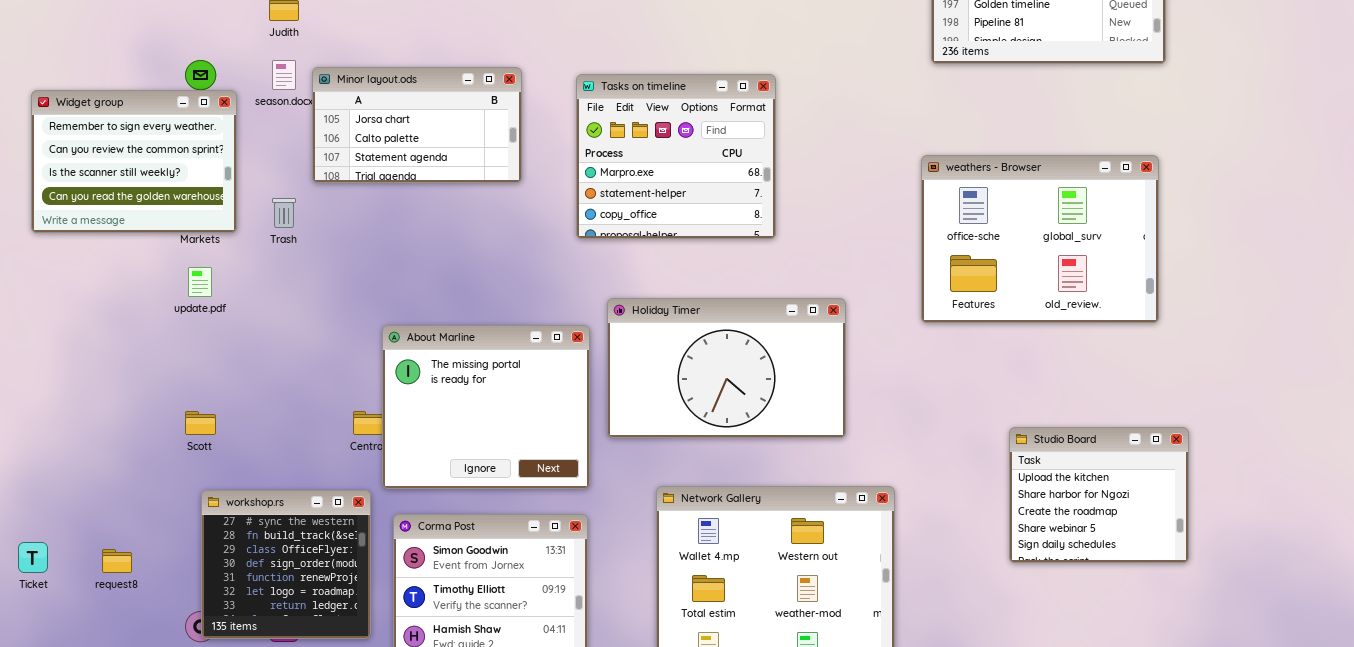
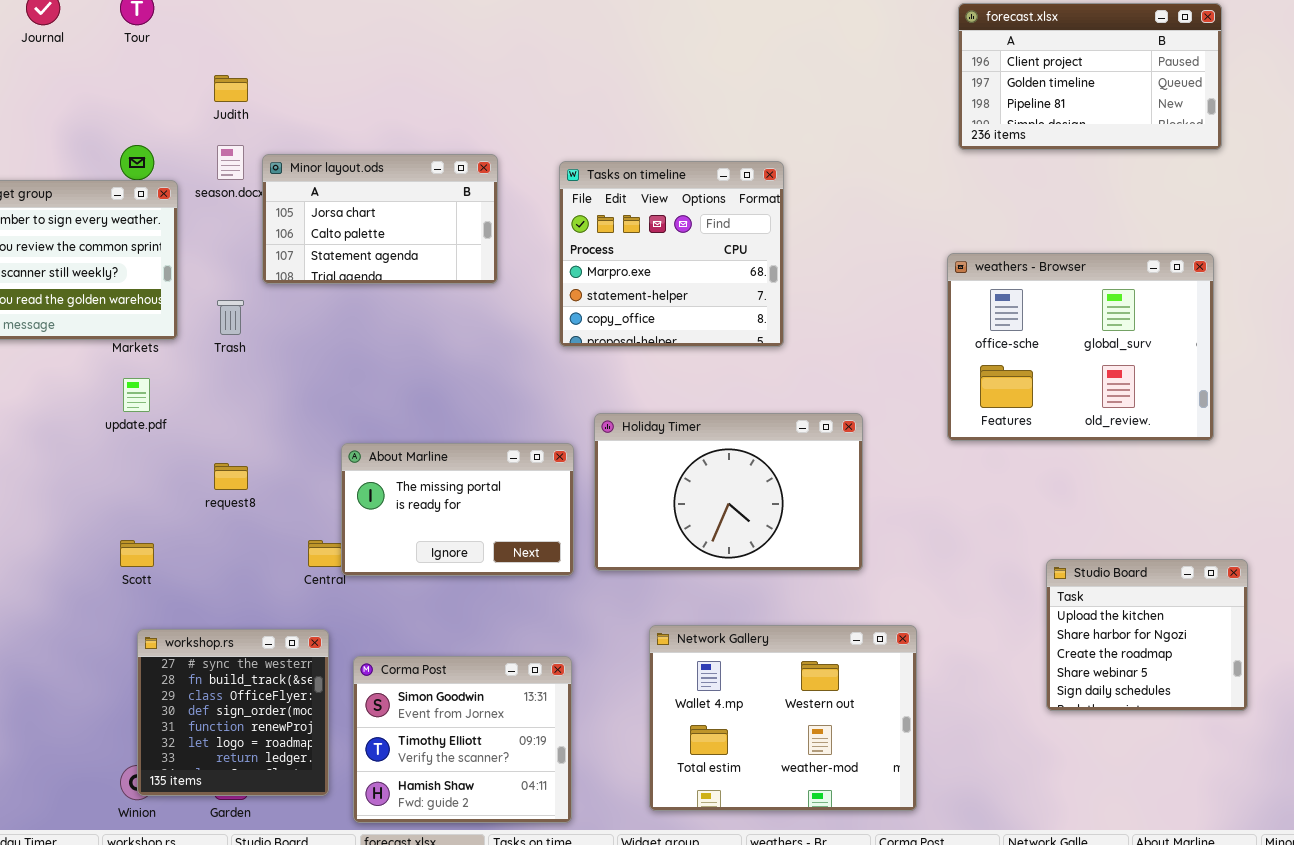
About Marline: [382,325,590,489] -> [341,443,574,576], resized
request8: [102,549,132,573] -> [214,463,248,490], moved

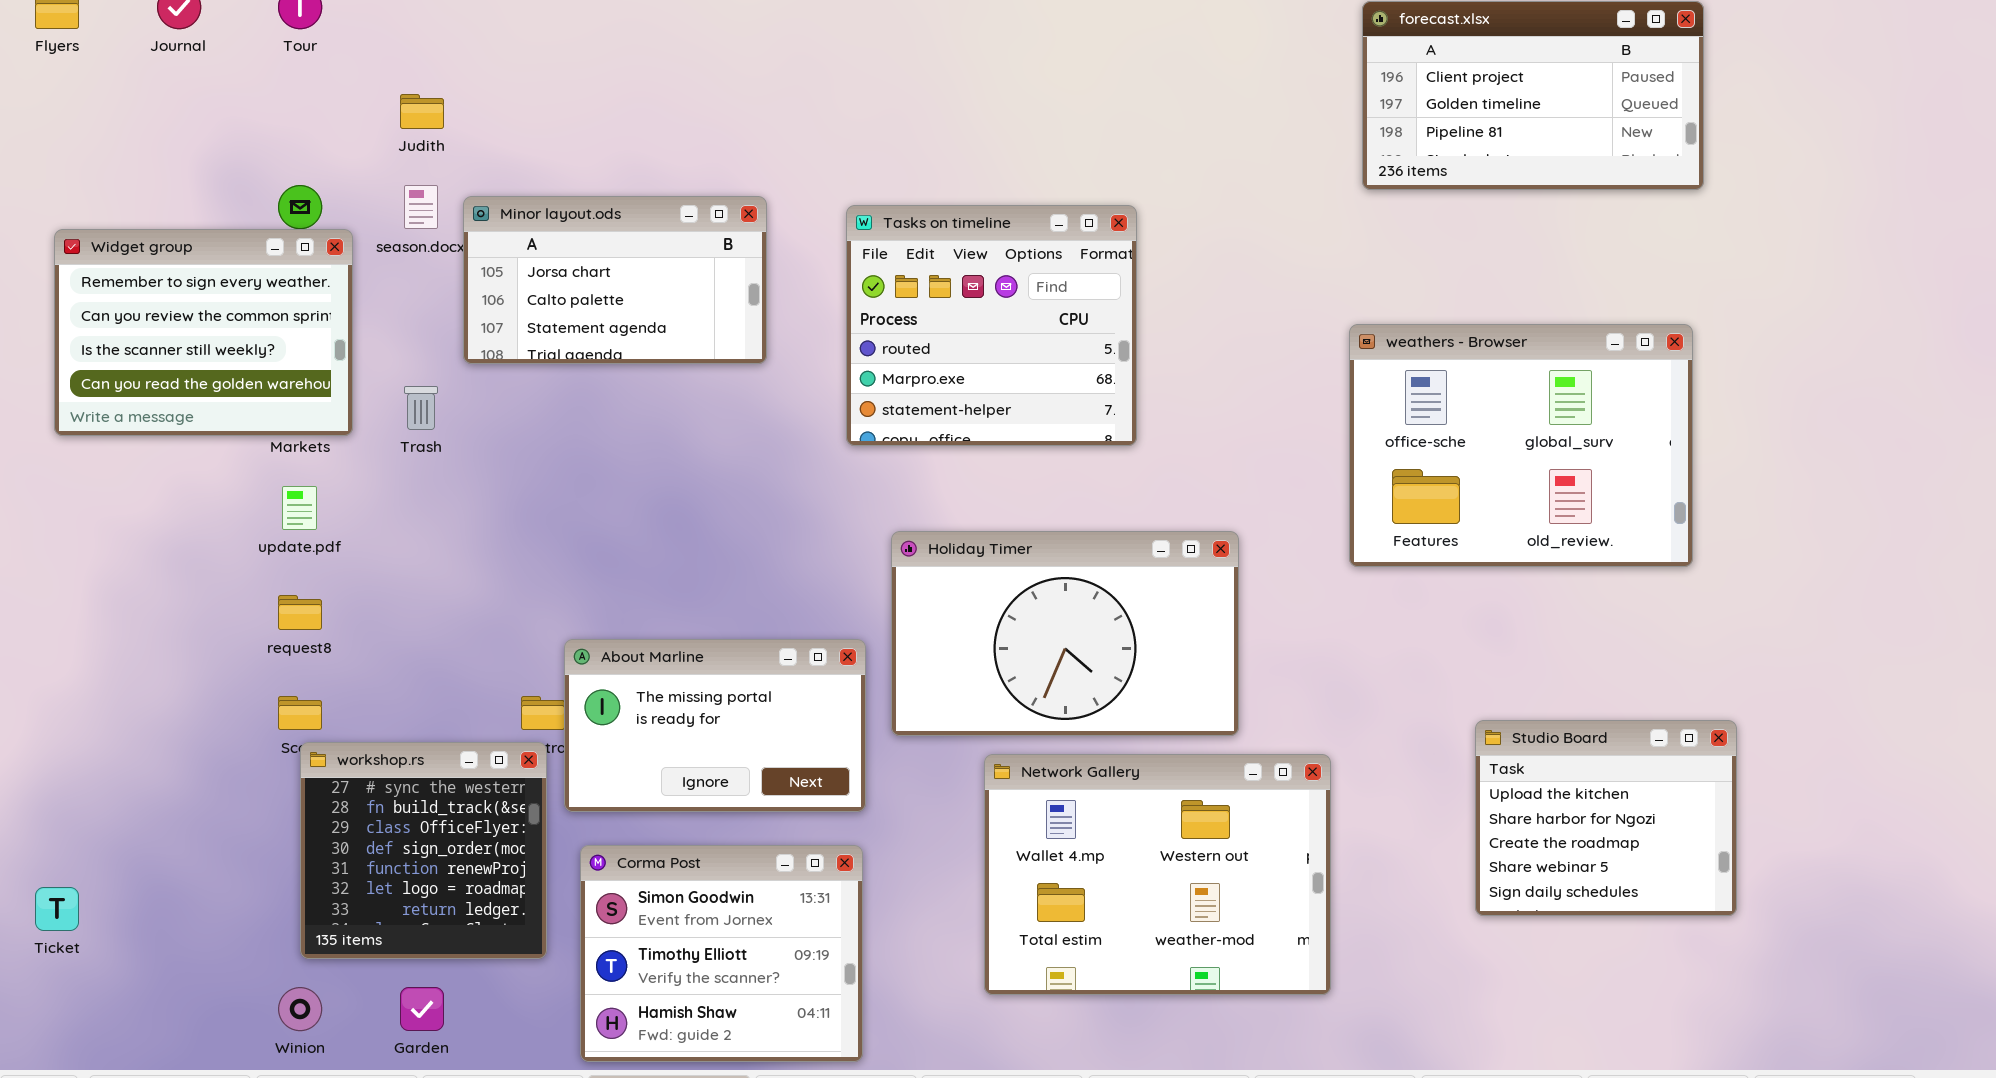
Tasks on timeline: [559,161,784,347] -> [846,205,1137,446], scrolled up 1 row
About Marline: [341,443,574,576] -> [564,639,866,812], moved
request8: [214,463,248,490] -> [278,595,322,630], moved
Network Gallery: [649,625,917,811] -> [984,754,1331,995], moved
workshop.rs: [137,629,329,796] -> [300,742,547,959], moved

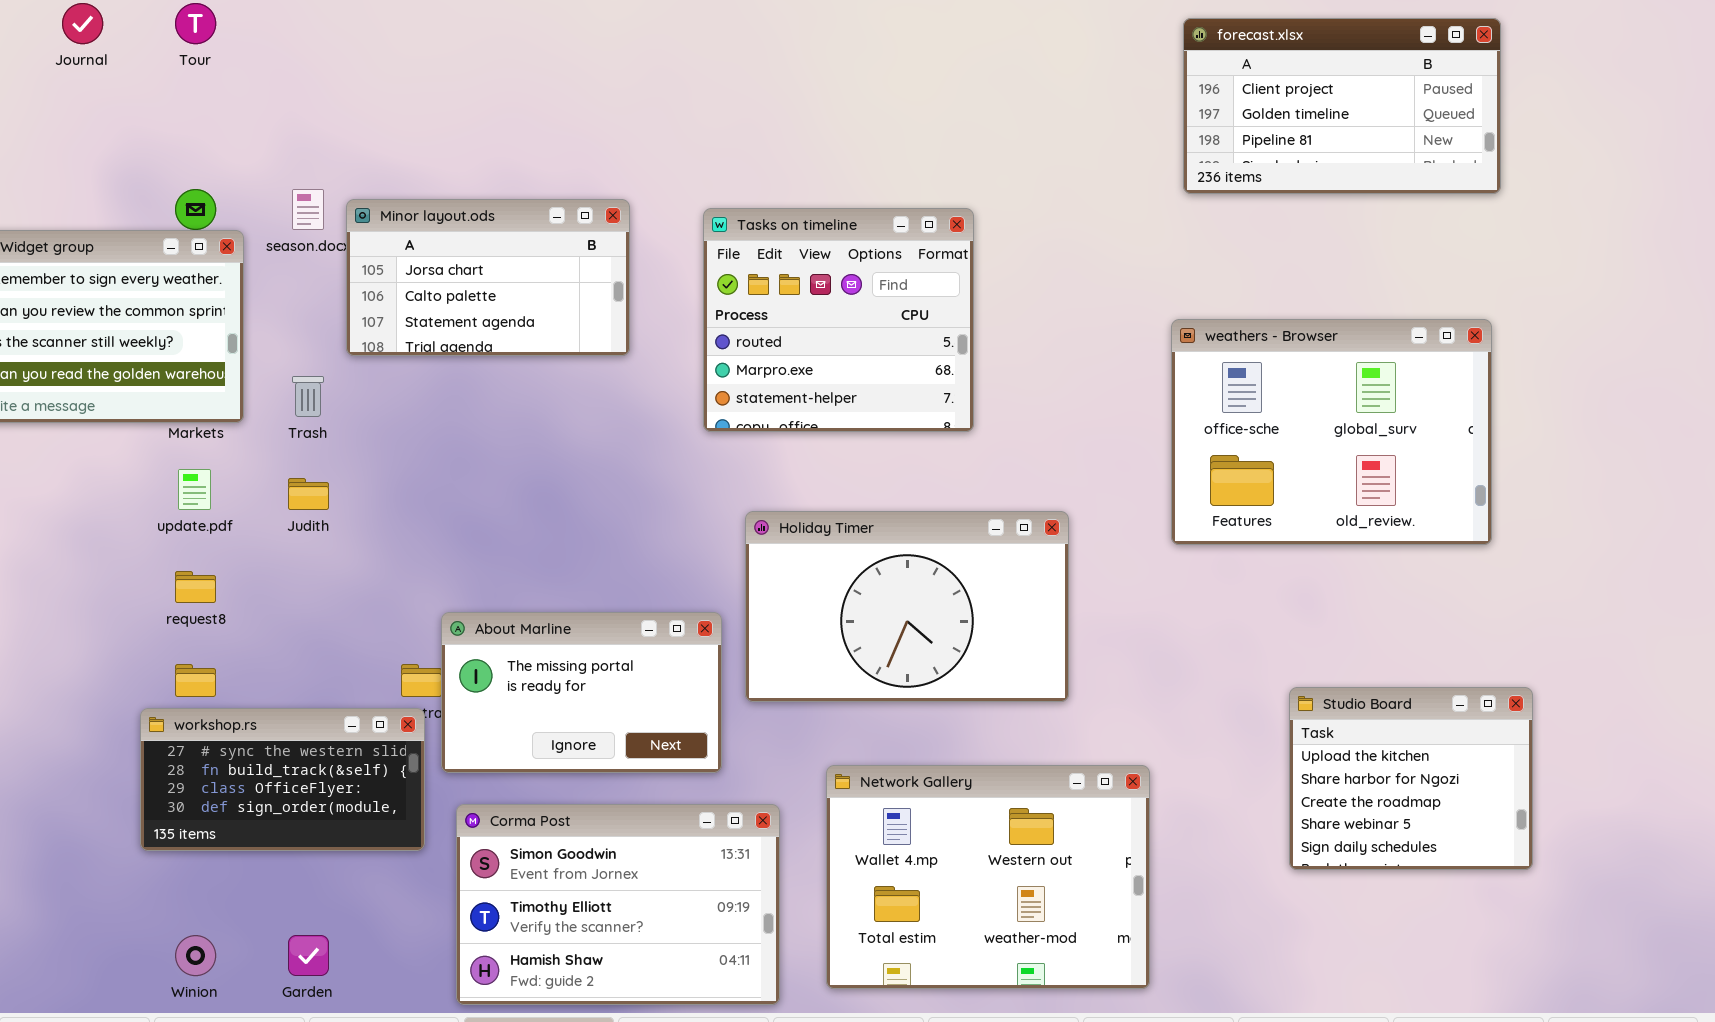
Judith: [400,94,444,129] -> [288,478,329,510], moved
workshop.rs: [300,742,547,959] -> [140,708,425,851], resized
Network Gallery: [984,754,1331,995] -> [826,765,1150,989], moved
Corma Post: [580,845,863,1062] -> [456,804,780,1005], resized

